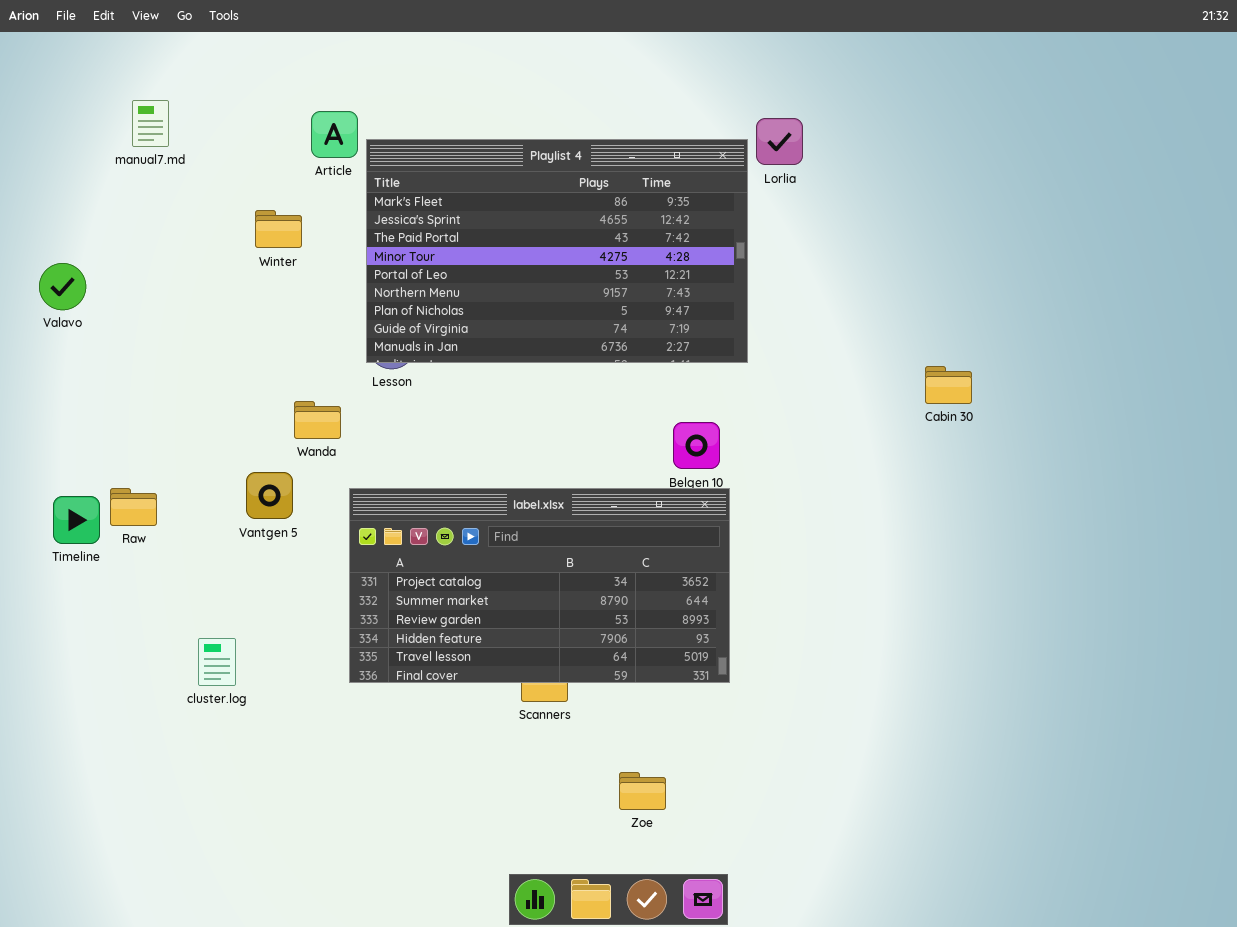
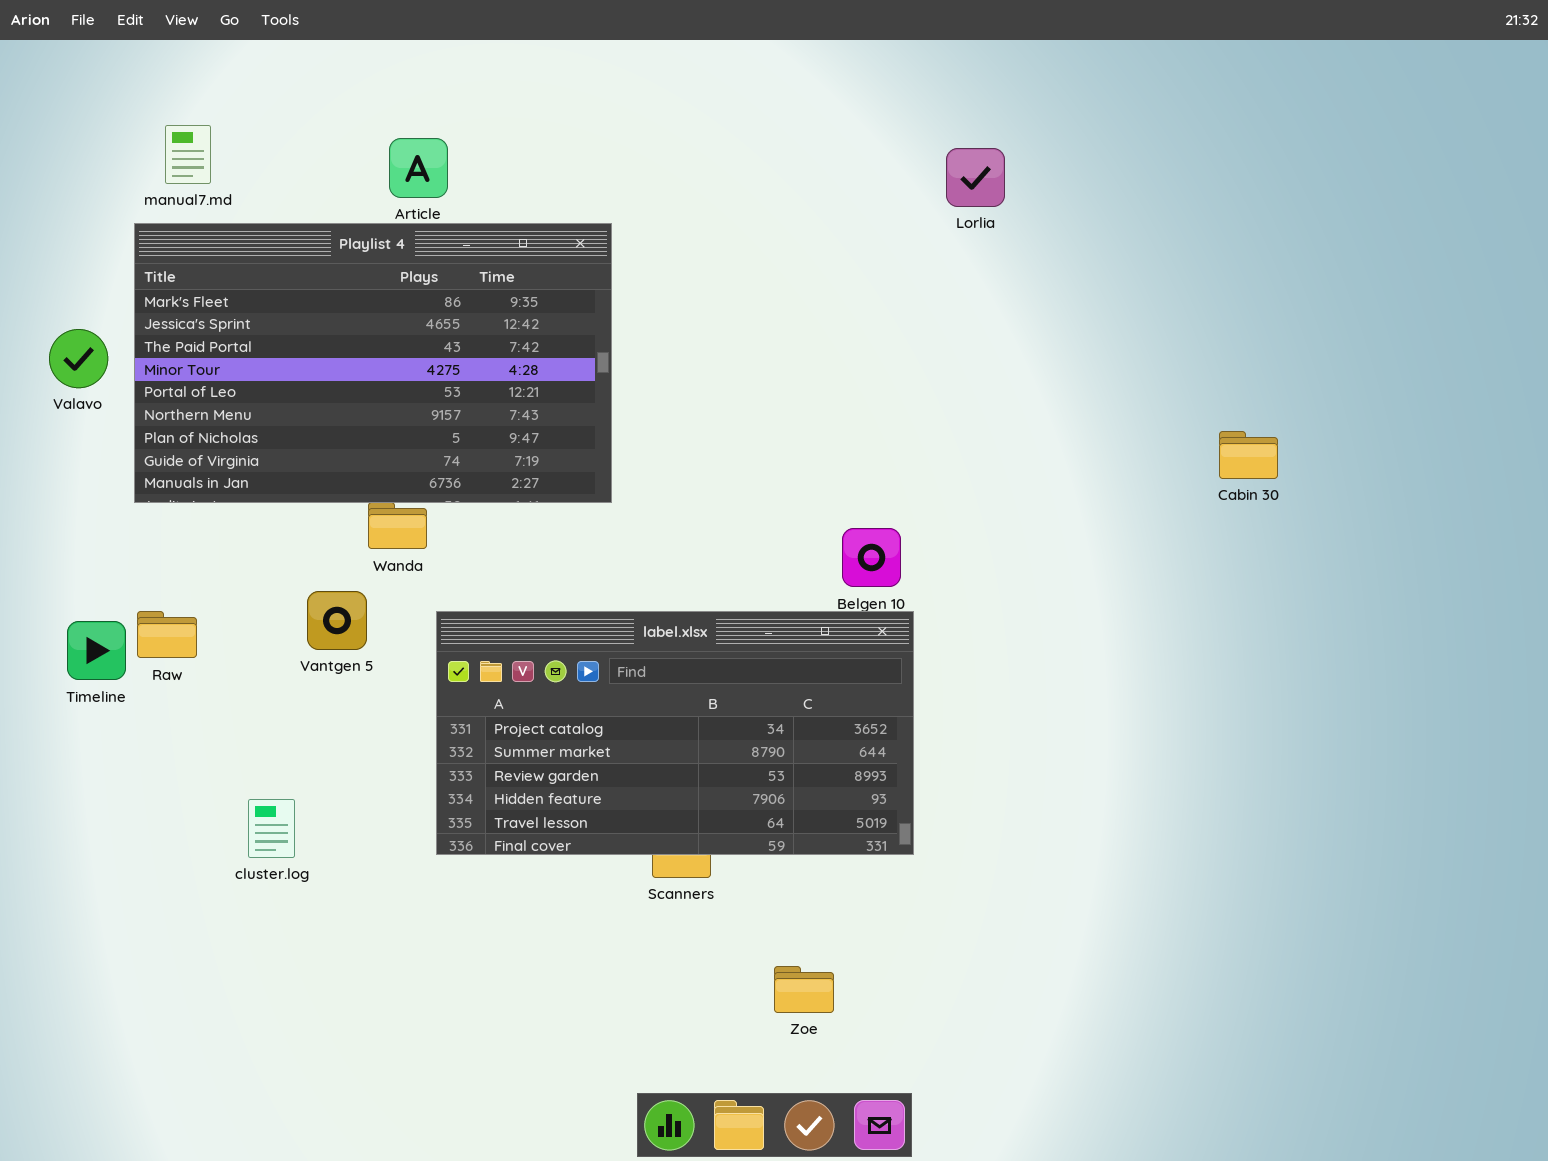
Playlist 4: [366,139,748,363] -> [134,223,612,503], moved
Cabin 30: [925,366,972,404] -> [1219,431,1278,479], moved

